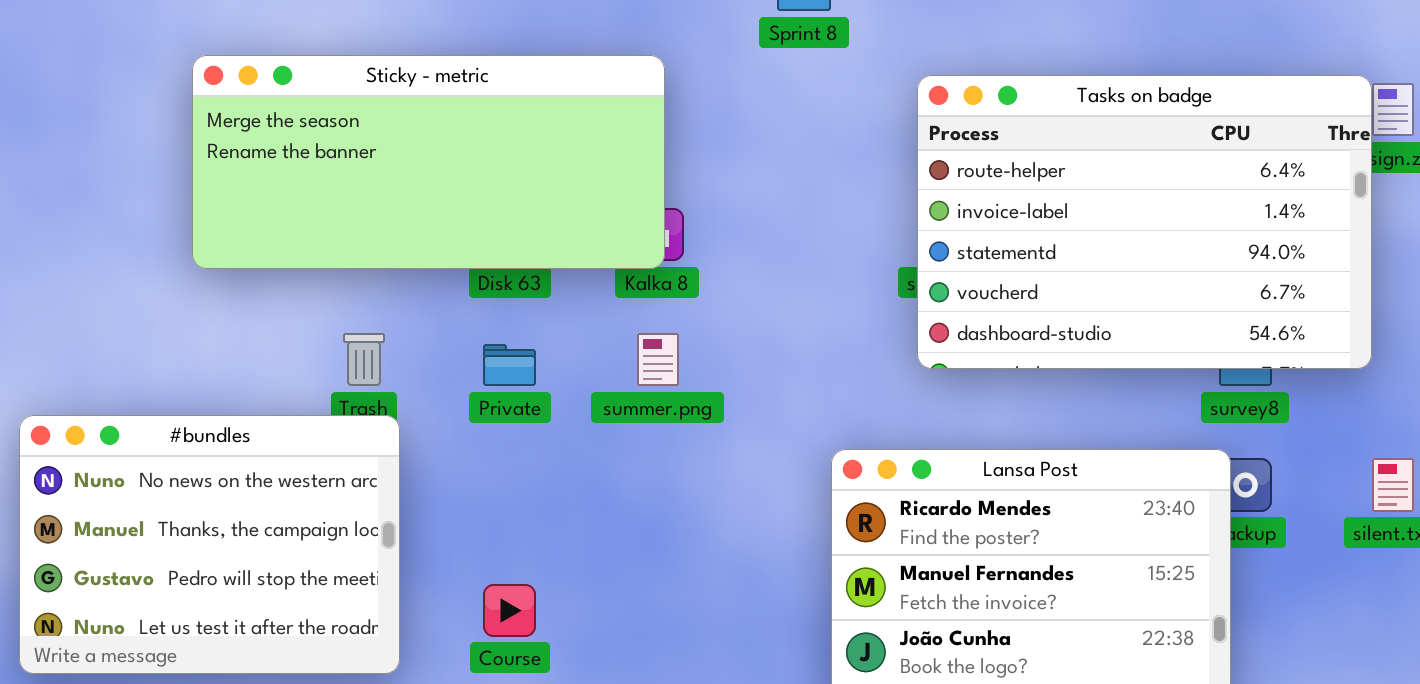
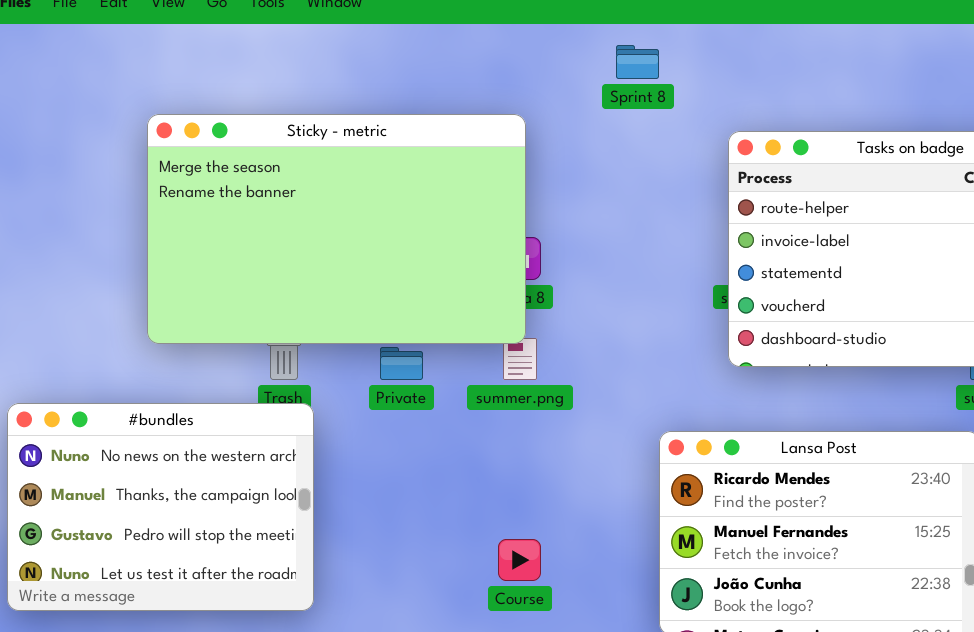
Sticky - metric: [192,55,665,269] -> [147,114,526,344], resized
Course: [483,584,536,637] -> [498,539,541,581], moved

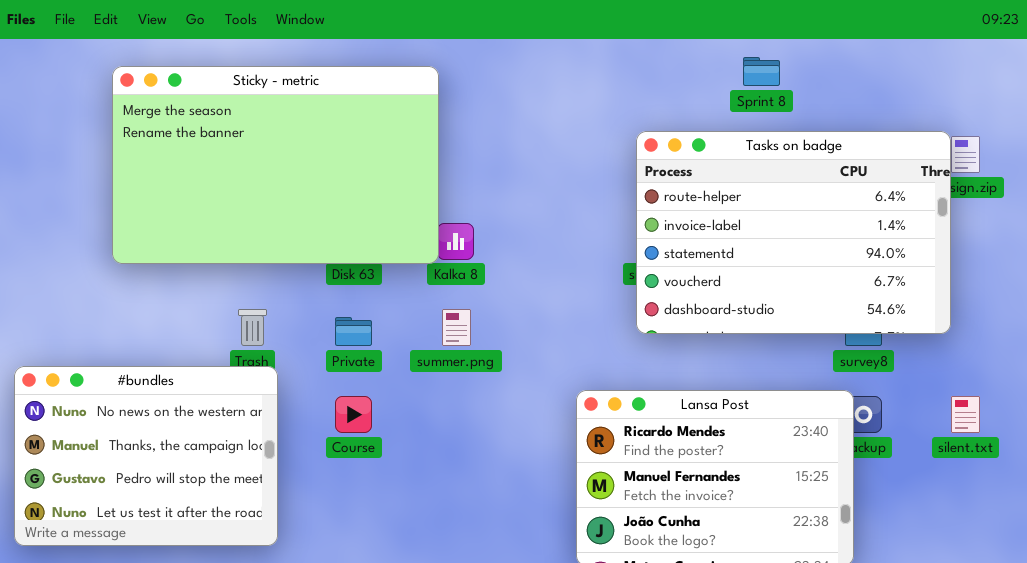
Sprint 8: [616,45,659,79] -> [743,57,780,86], moved
Sticky - metric: [147,114,526,344] -> [112,66,439,264], moved
Course: [498,539,541,581] -> [335,396,372,433], moved

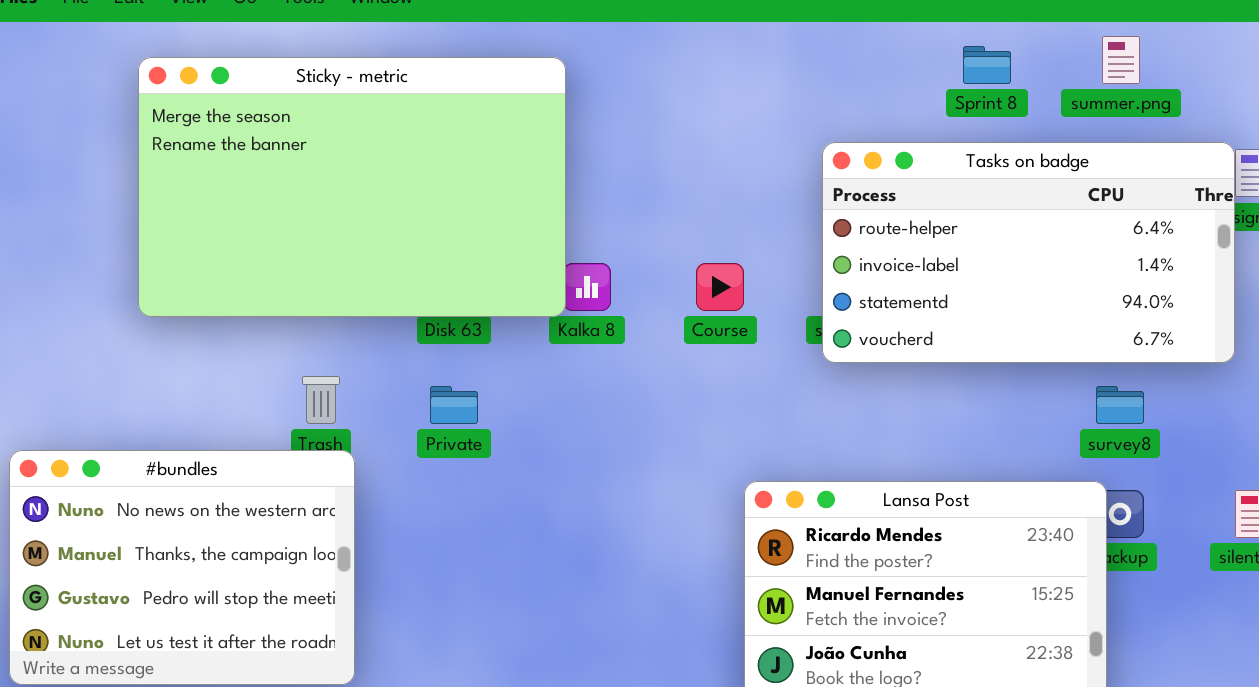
Tasks on badge: [636,131,951,334] -> [822,142,1235,363], resized
summer.png: [442,309,471,346] -> [1102,36,1140,84], moved
Course: [335,396,372,433] -> [696,263,744,311], moved

